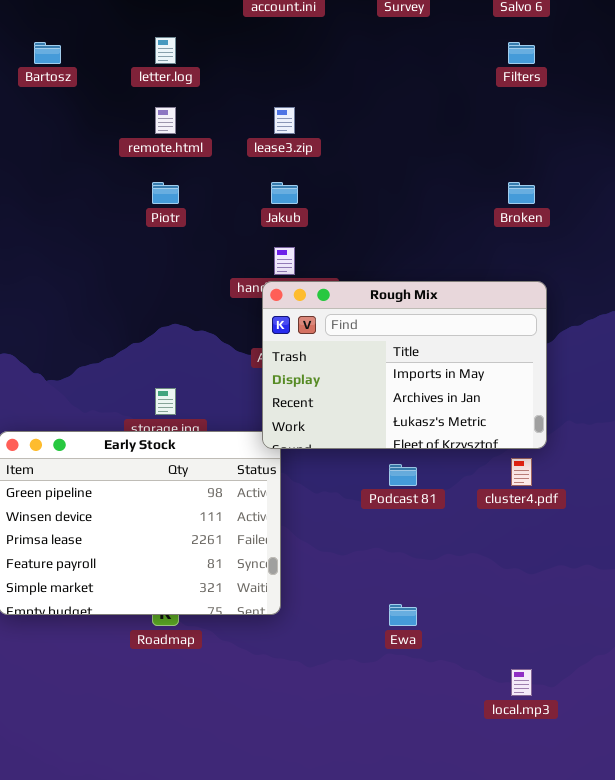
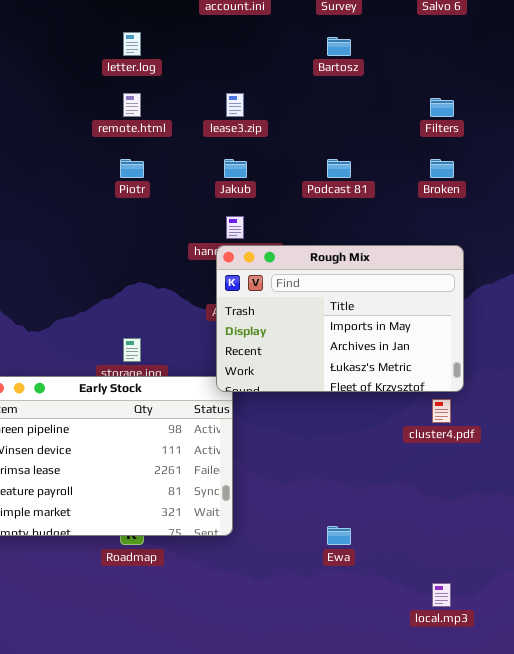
Bartosz: [34,42,61,64] -> [327,37,351,56], moved
Filters: [508,42,535,64] -> [430,98,454,117], moved
Podcast 81: [389,464,417,486] -> [327,159,351,178], moved

